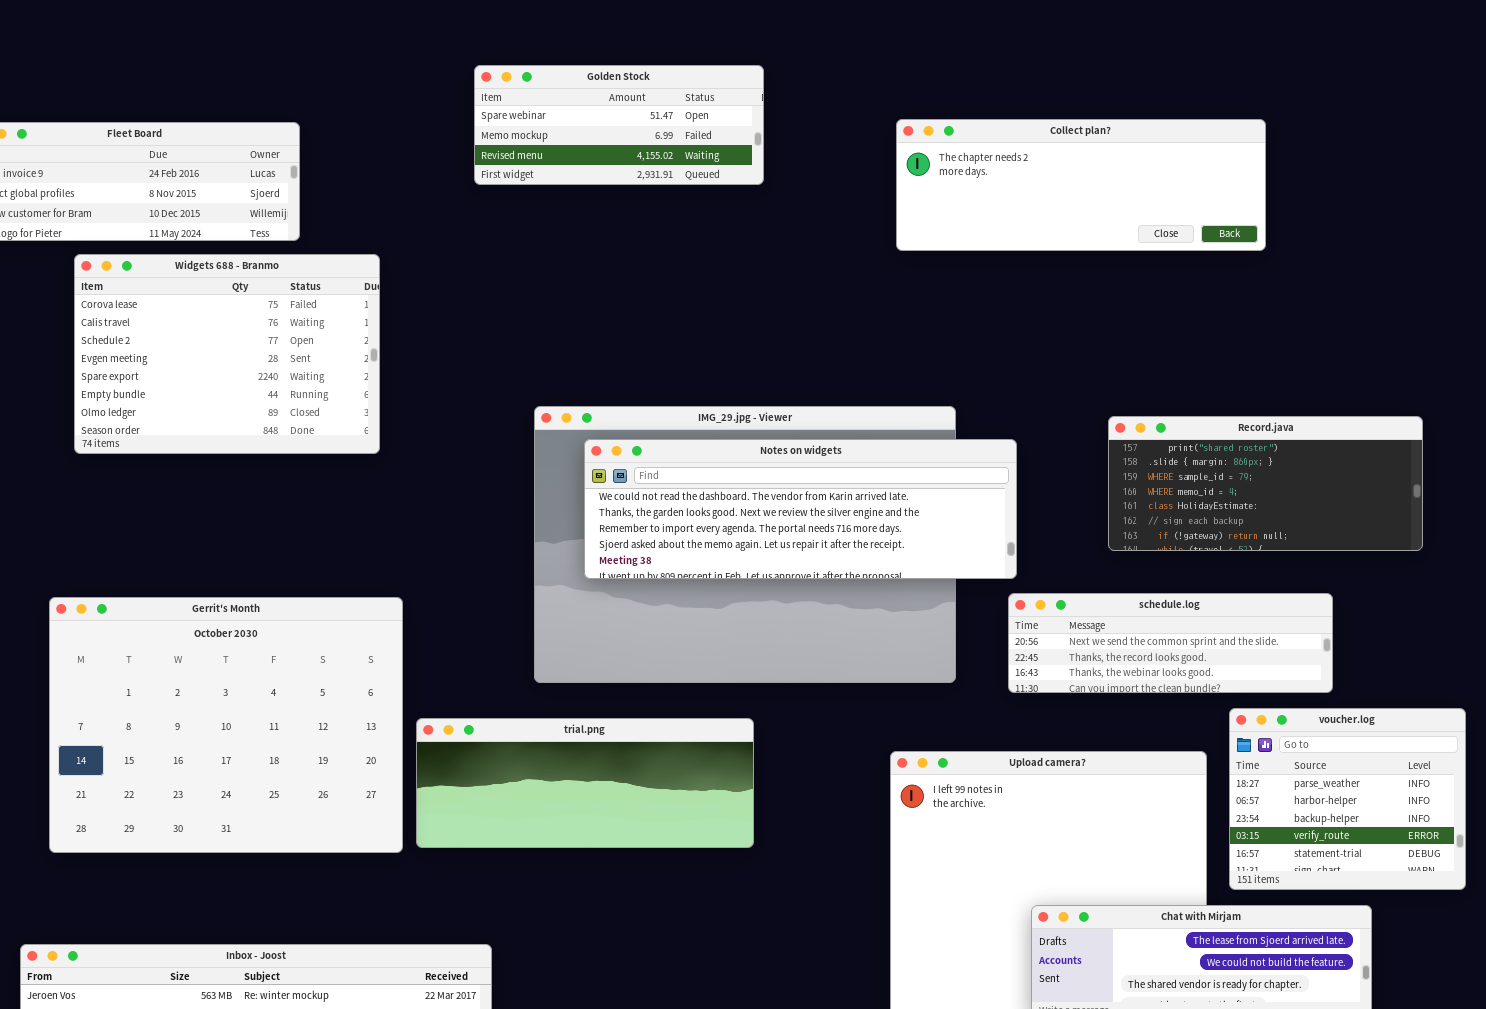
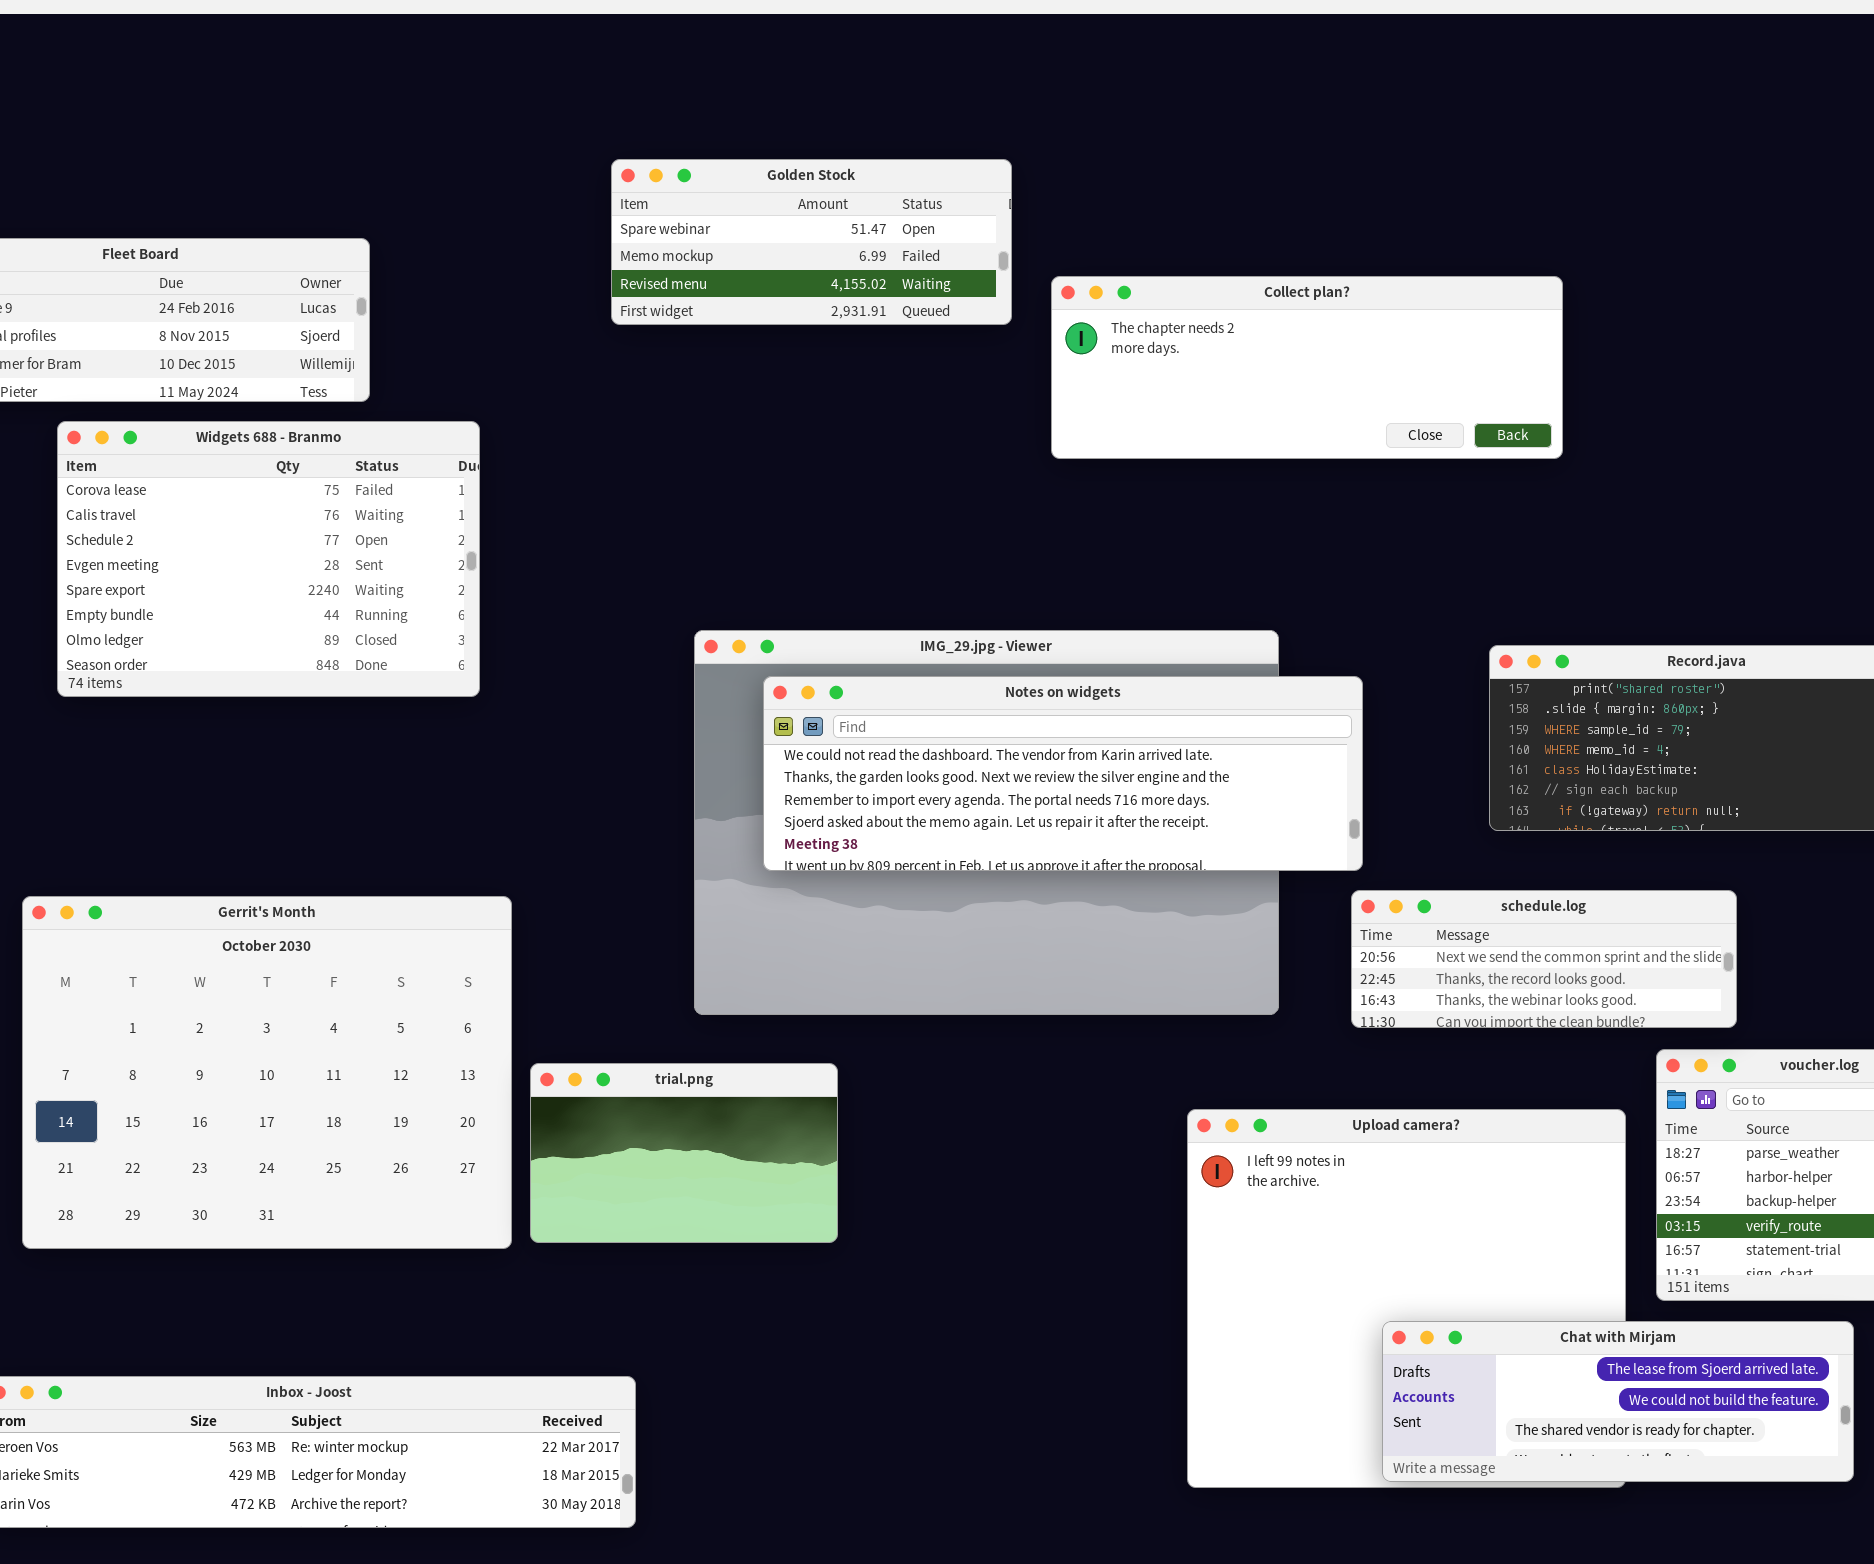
Collect plan?: [896,119,1266,251] -> [1051,276,1563,459], moved
schedule.log: [1008,593,1333,693] -> [1351,890,1737,1028], resized
trial.png: [416,718,754,848] -> [530,1063,838,1243], resized

